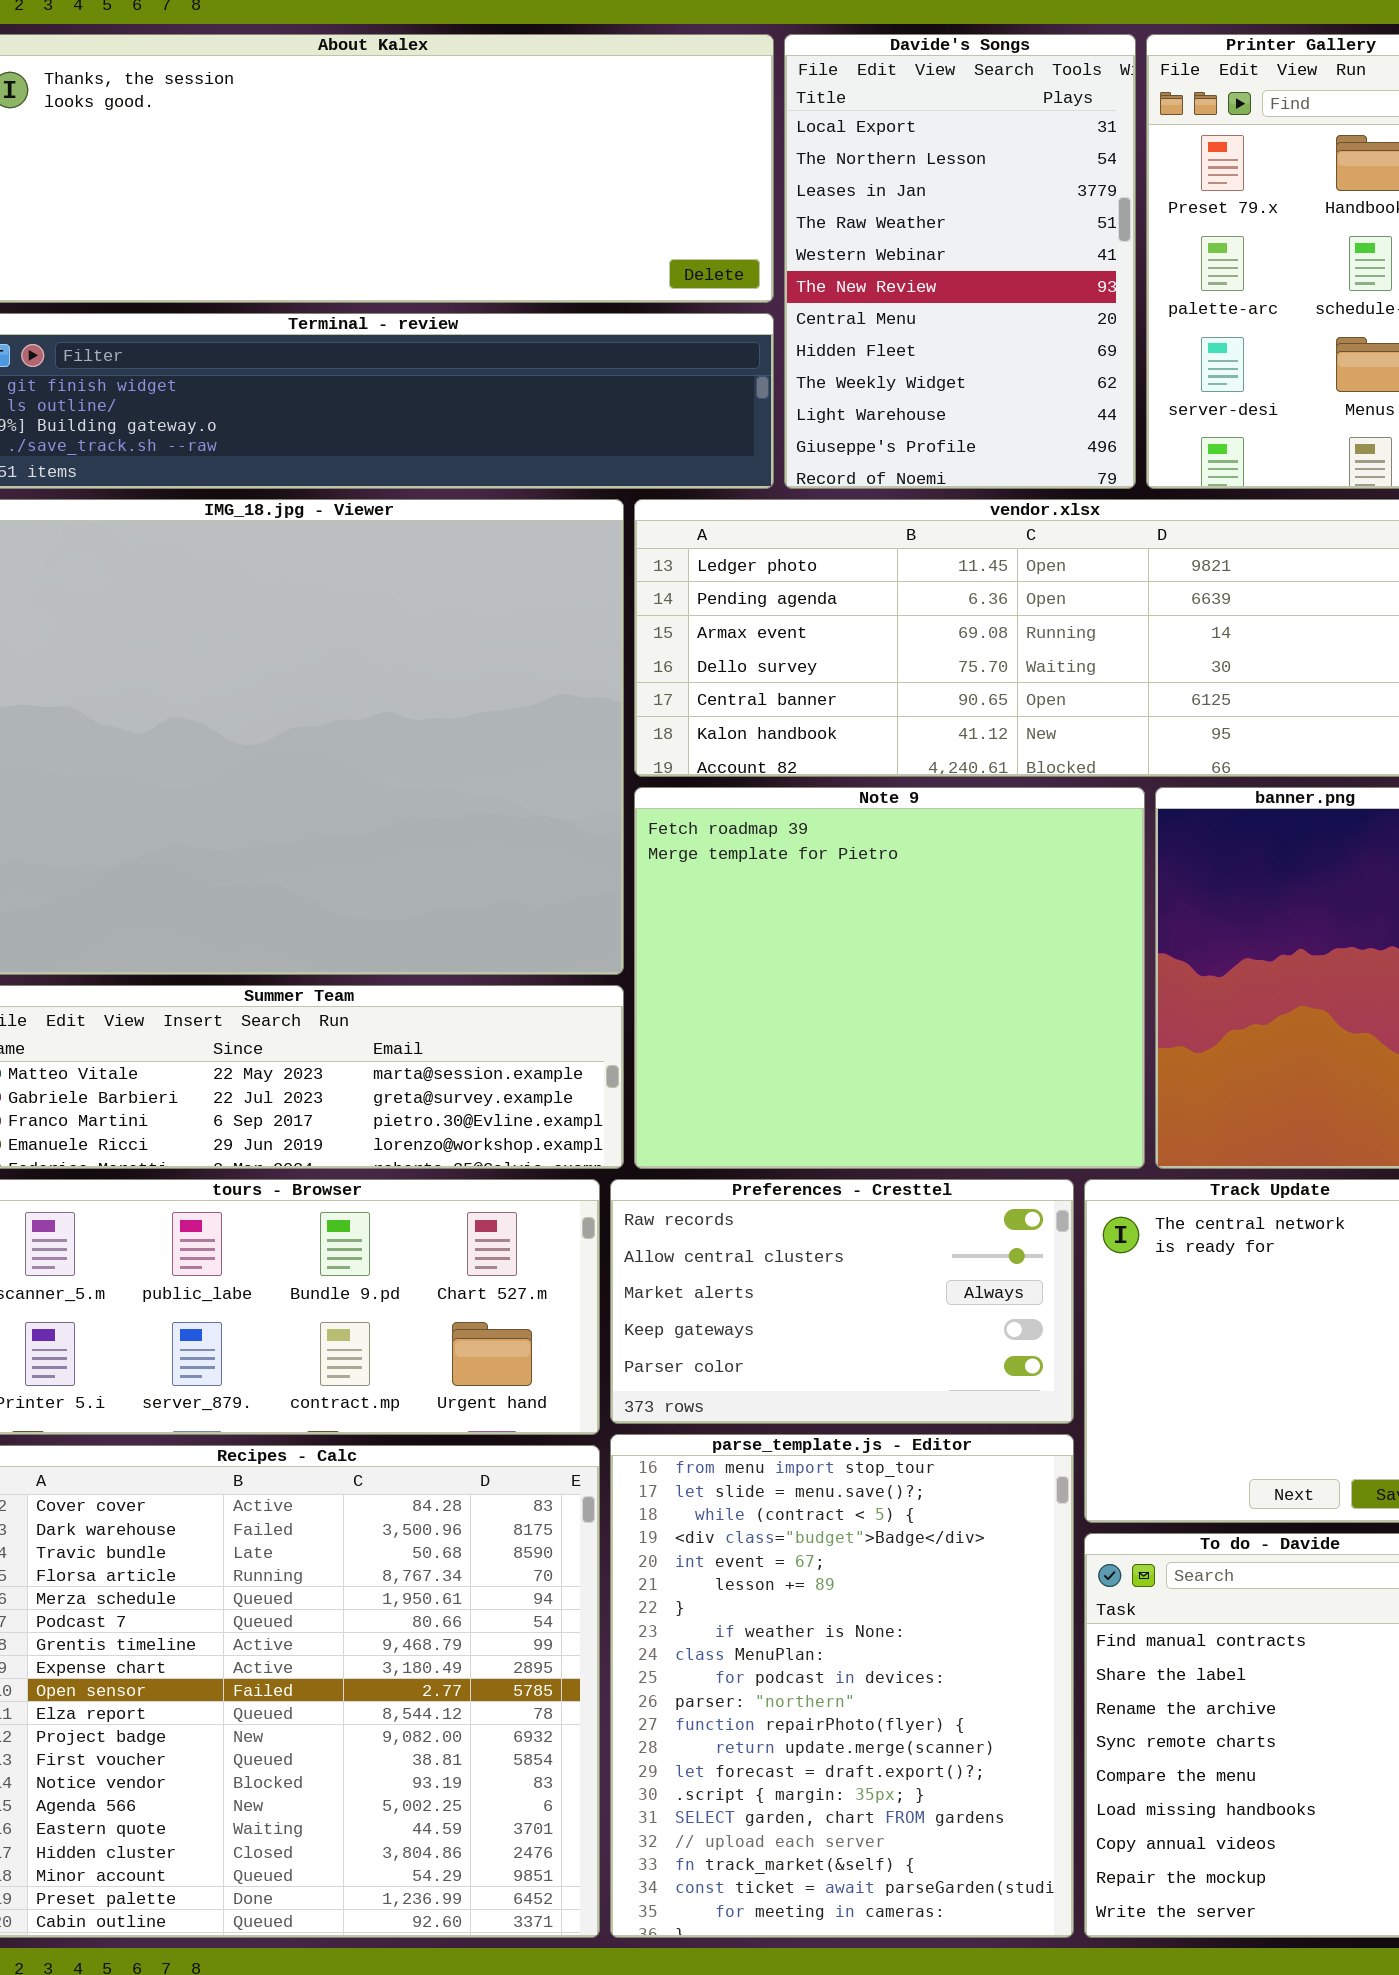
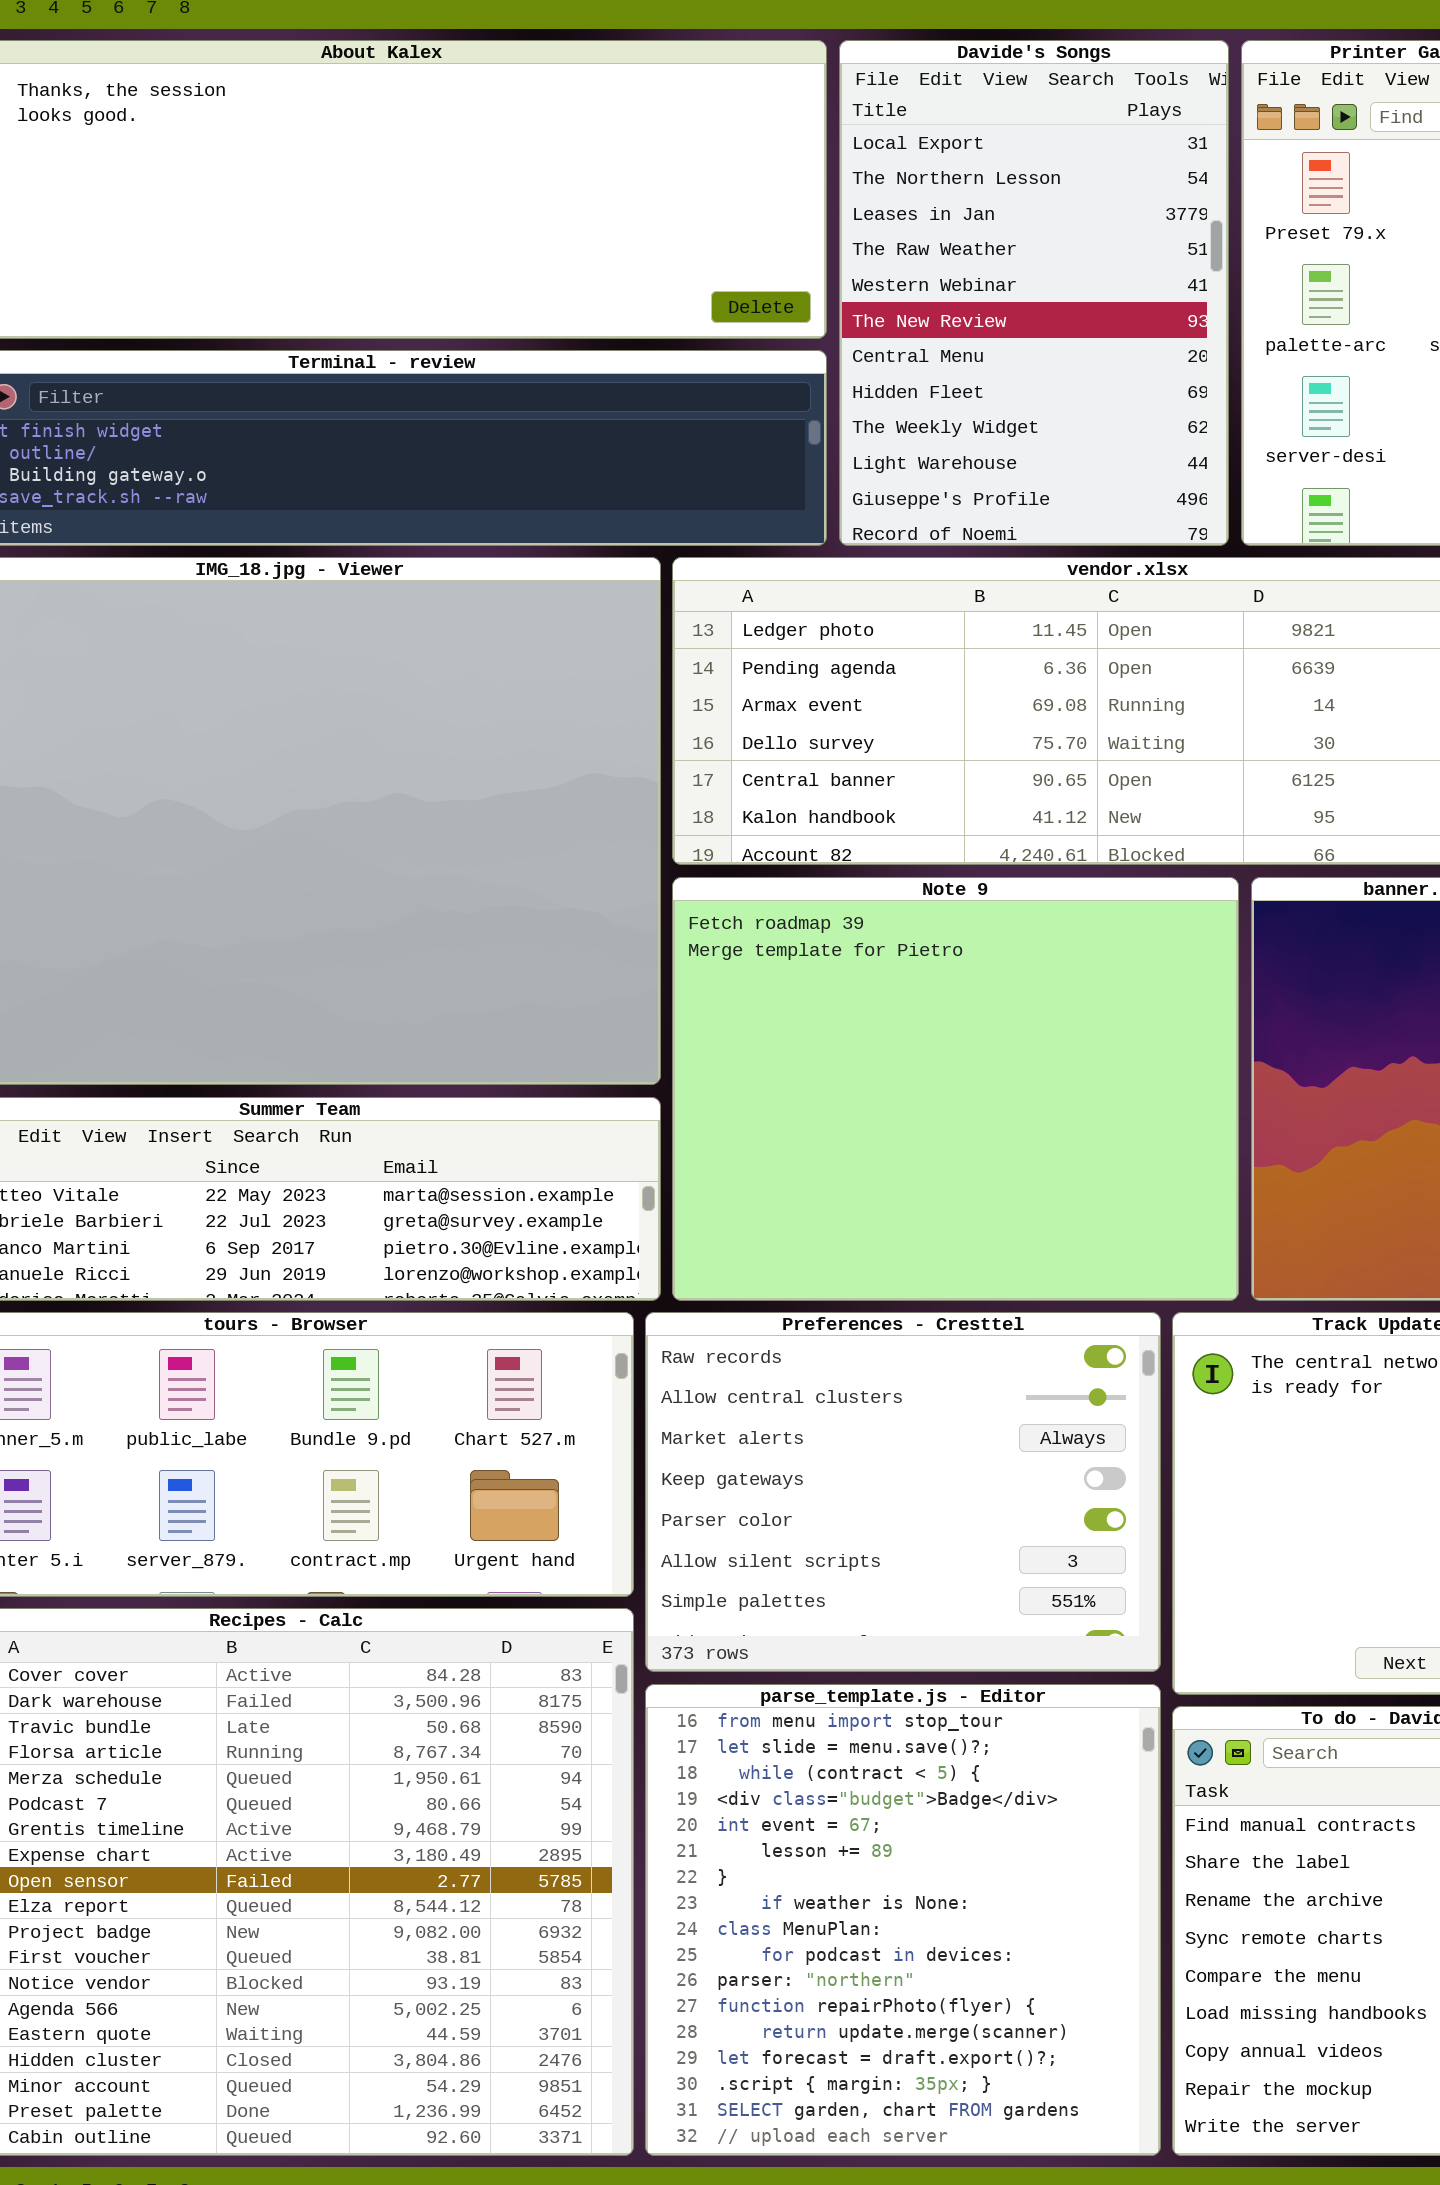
Preferences - Cresttel: [610,1179,1074,1424] -> [645,1312,1161,1672], resized
parse_template.js - Editor: [610,1434,1074,1938] -> [645,1684,1161,2156], resized

